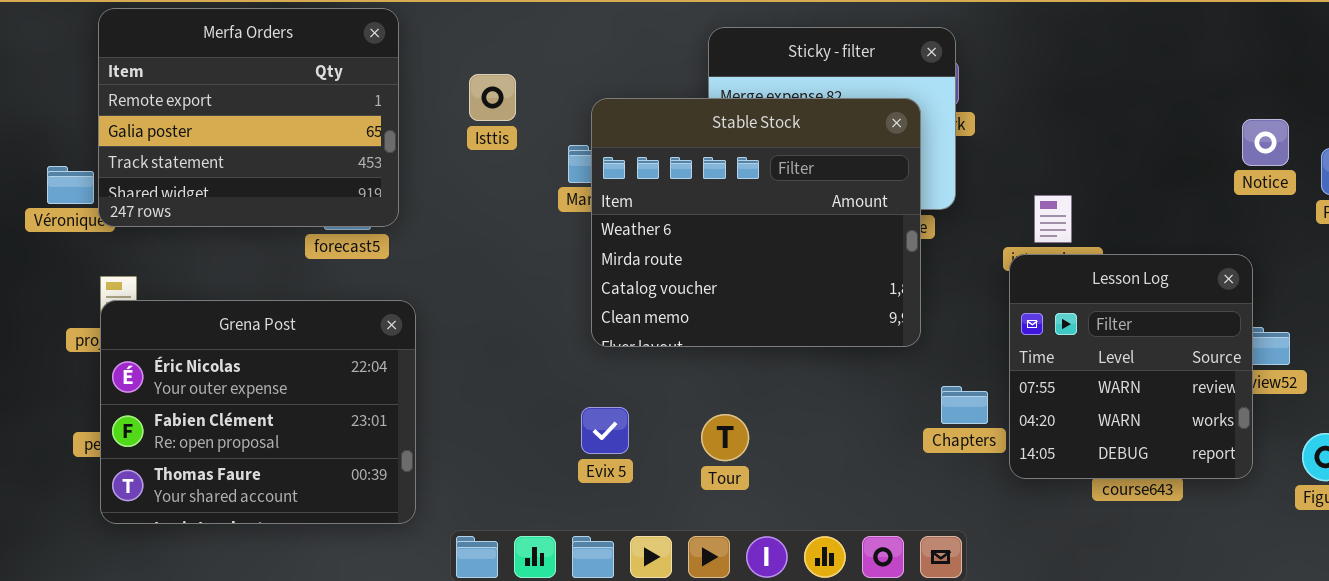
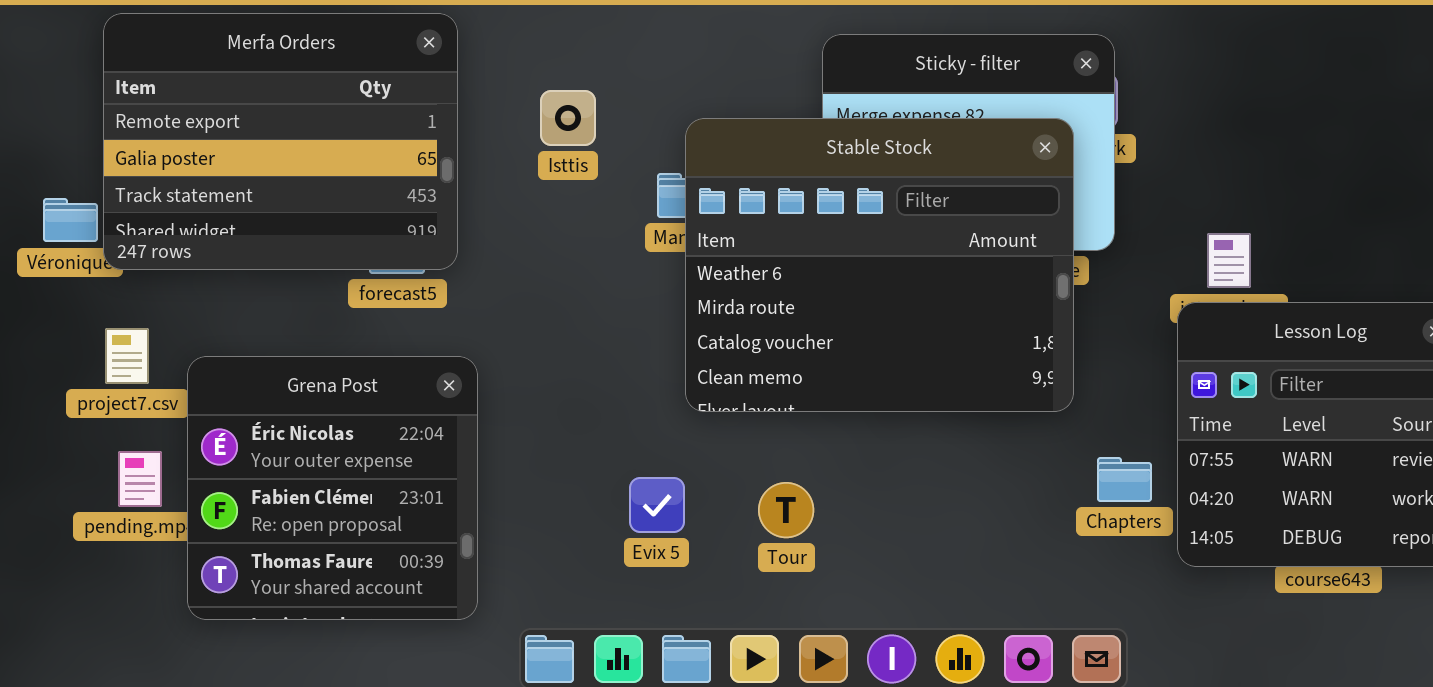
Grena Post: [100,300,416,524] -> [187,356,478,620], resized
Evix 5: [581,407,629,454] -> [629,477,685,533], moved
Tour: [701,414,749,461] -> [758,482,814,538], moved

